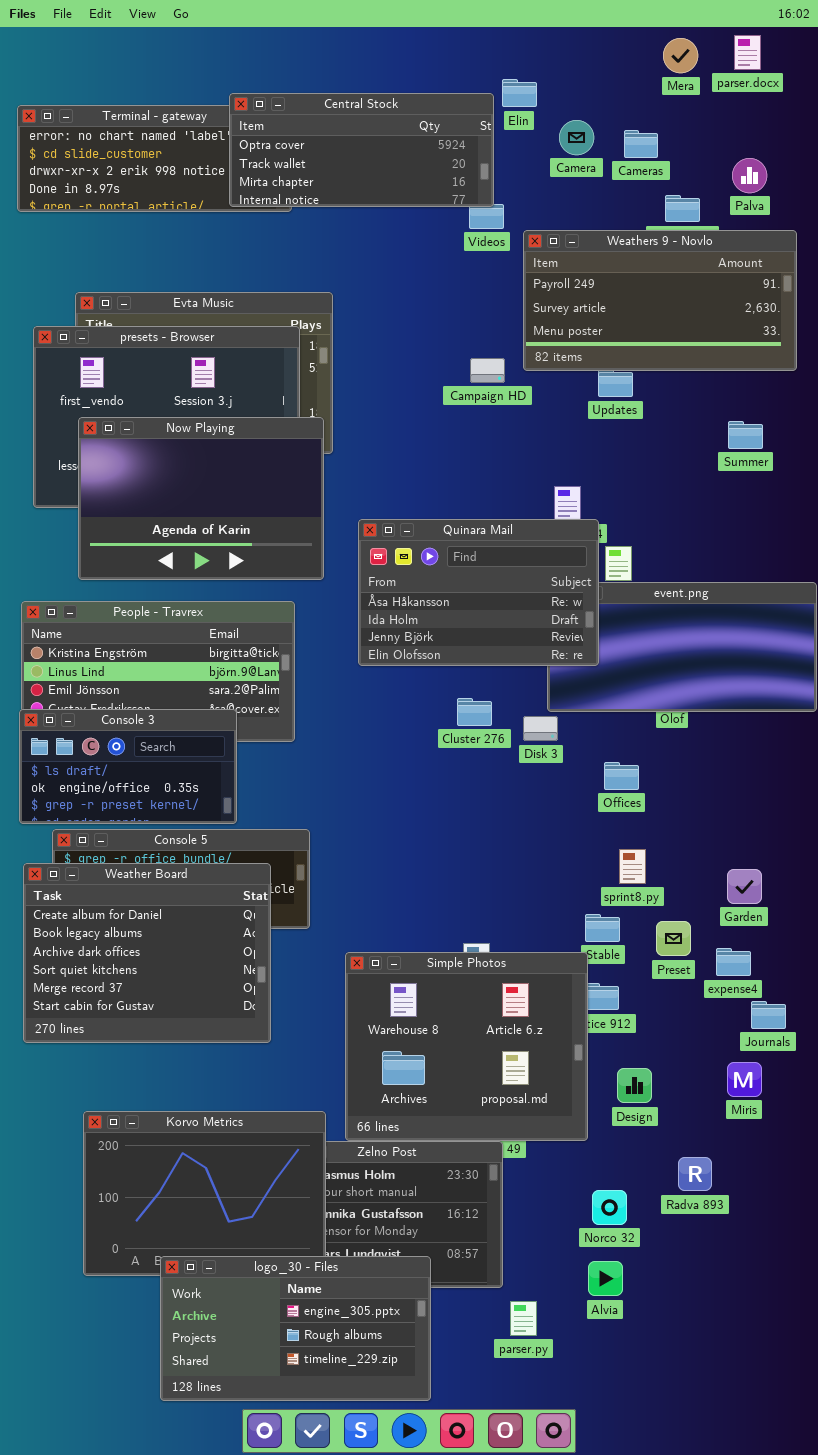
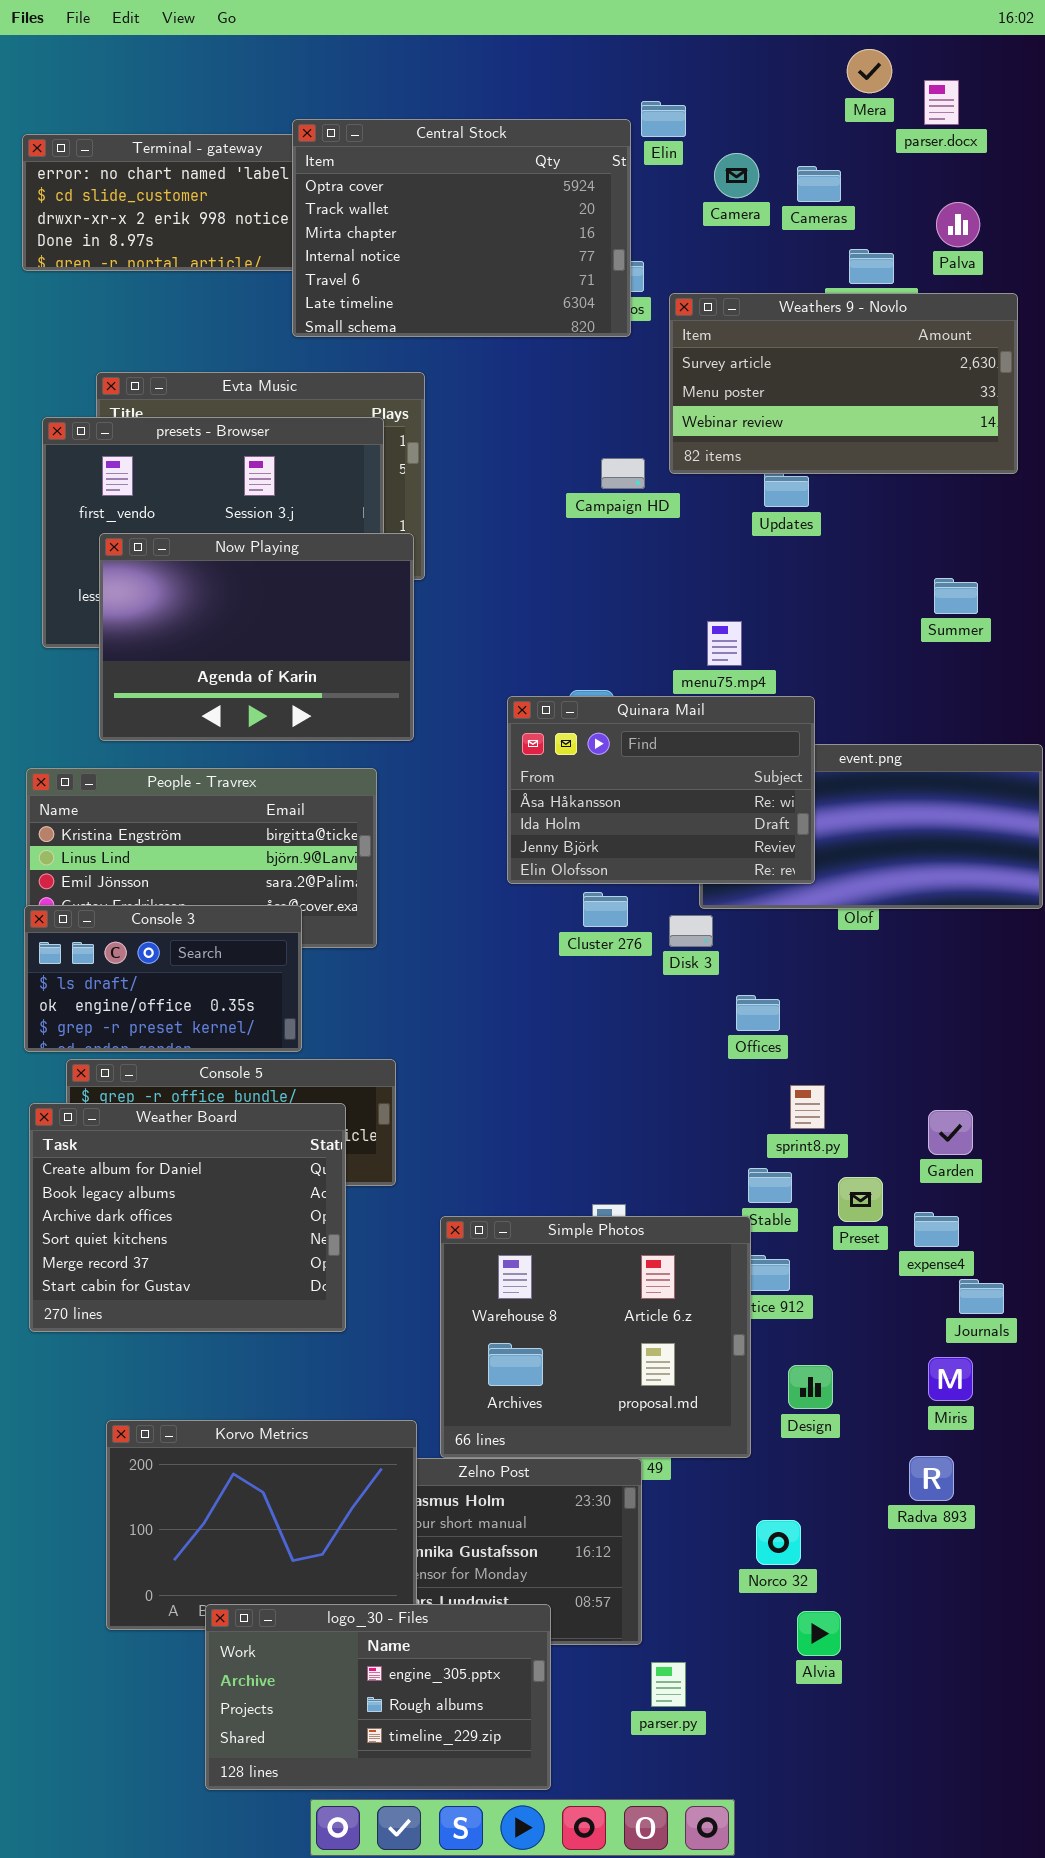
parser.docx: [734,35,761,70] -> [924,80,959,125], moved
Central Stock: [229,93,494,207] -> [292,119,631,337], resized
Weathers 9 - Novlo: [523,230,797,371] -> [669,293,1018,474], scrolled down 1 row
Summer: [728,421,763,449] -> [934,578,978,614], moved
Quinara Mail: [358,519,599,666] -> [507,696,815,884], moved
Offices: [604,762,639,790] -> [736,995,780,1031], moved
Radva 893: [678,1157,712,1191] -> [909,1456,954,1501], moved
Alvia: [588,1261,623,1296] -> [797,1611,841,1656], moved

